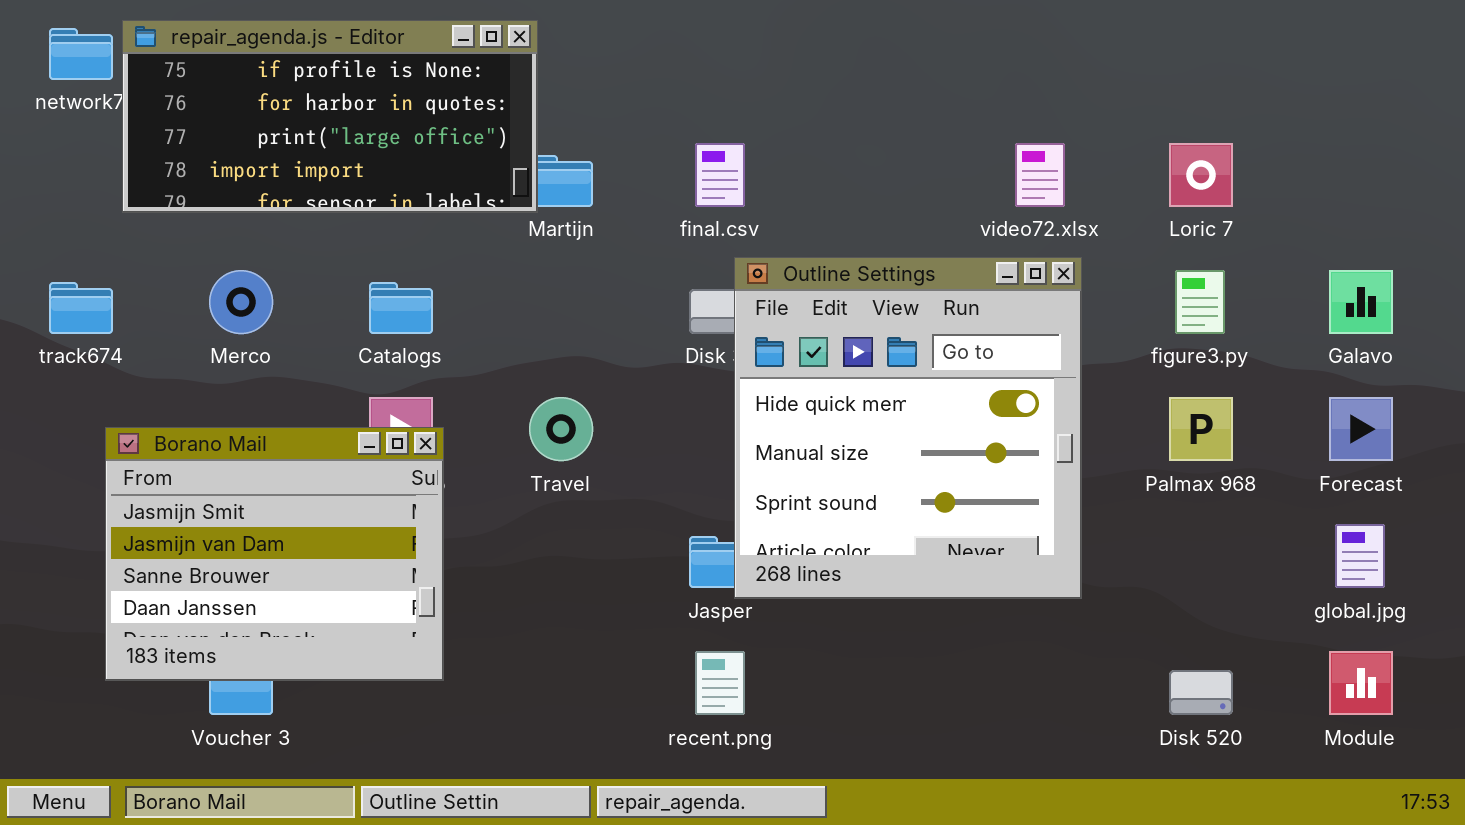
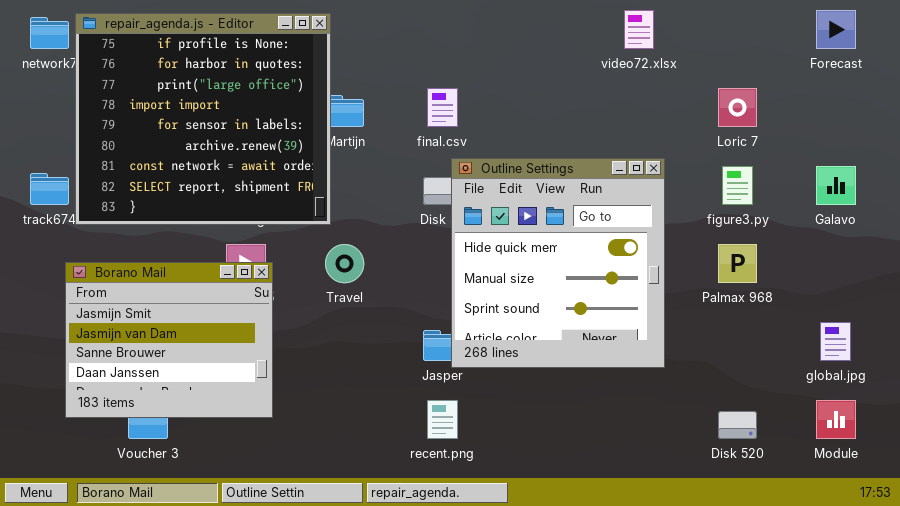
repair_agenda.js - Editor: [122,20,538,213] -> [75,13,331,225], resized
video72.xlsx: [1015,143,1065,207] -> [624,10,654,49], moved
Forecast: [1329,397,1393,461] -> [816,10,856,49], moved

